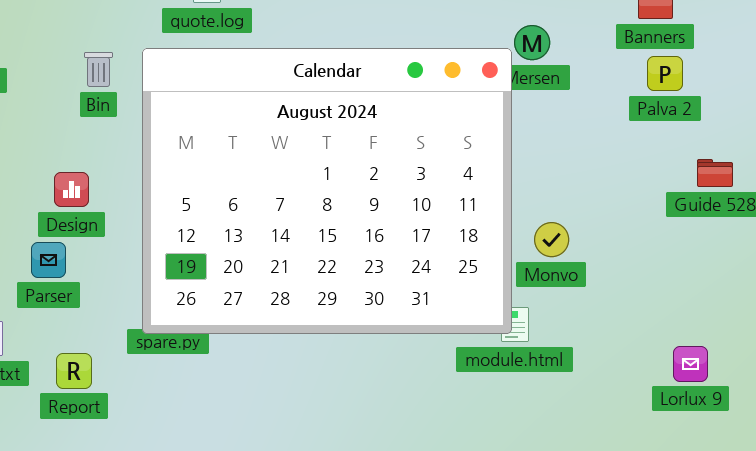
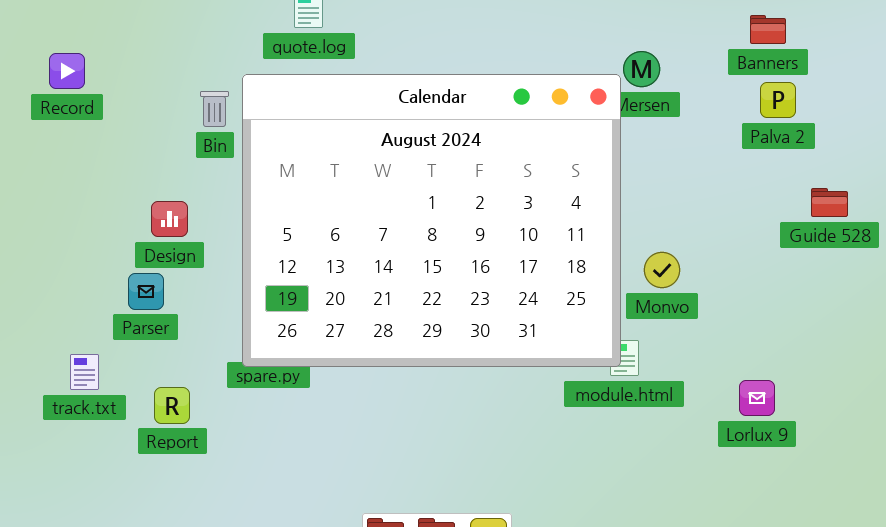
Bin: [84,52,113,87] -> [200,91,229,127], moved
Lorlux 9: [673,346,708,382] -> [739,380,775,416], moved

